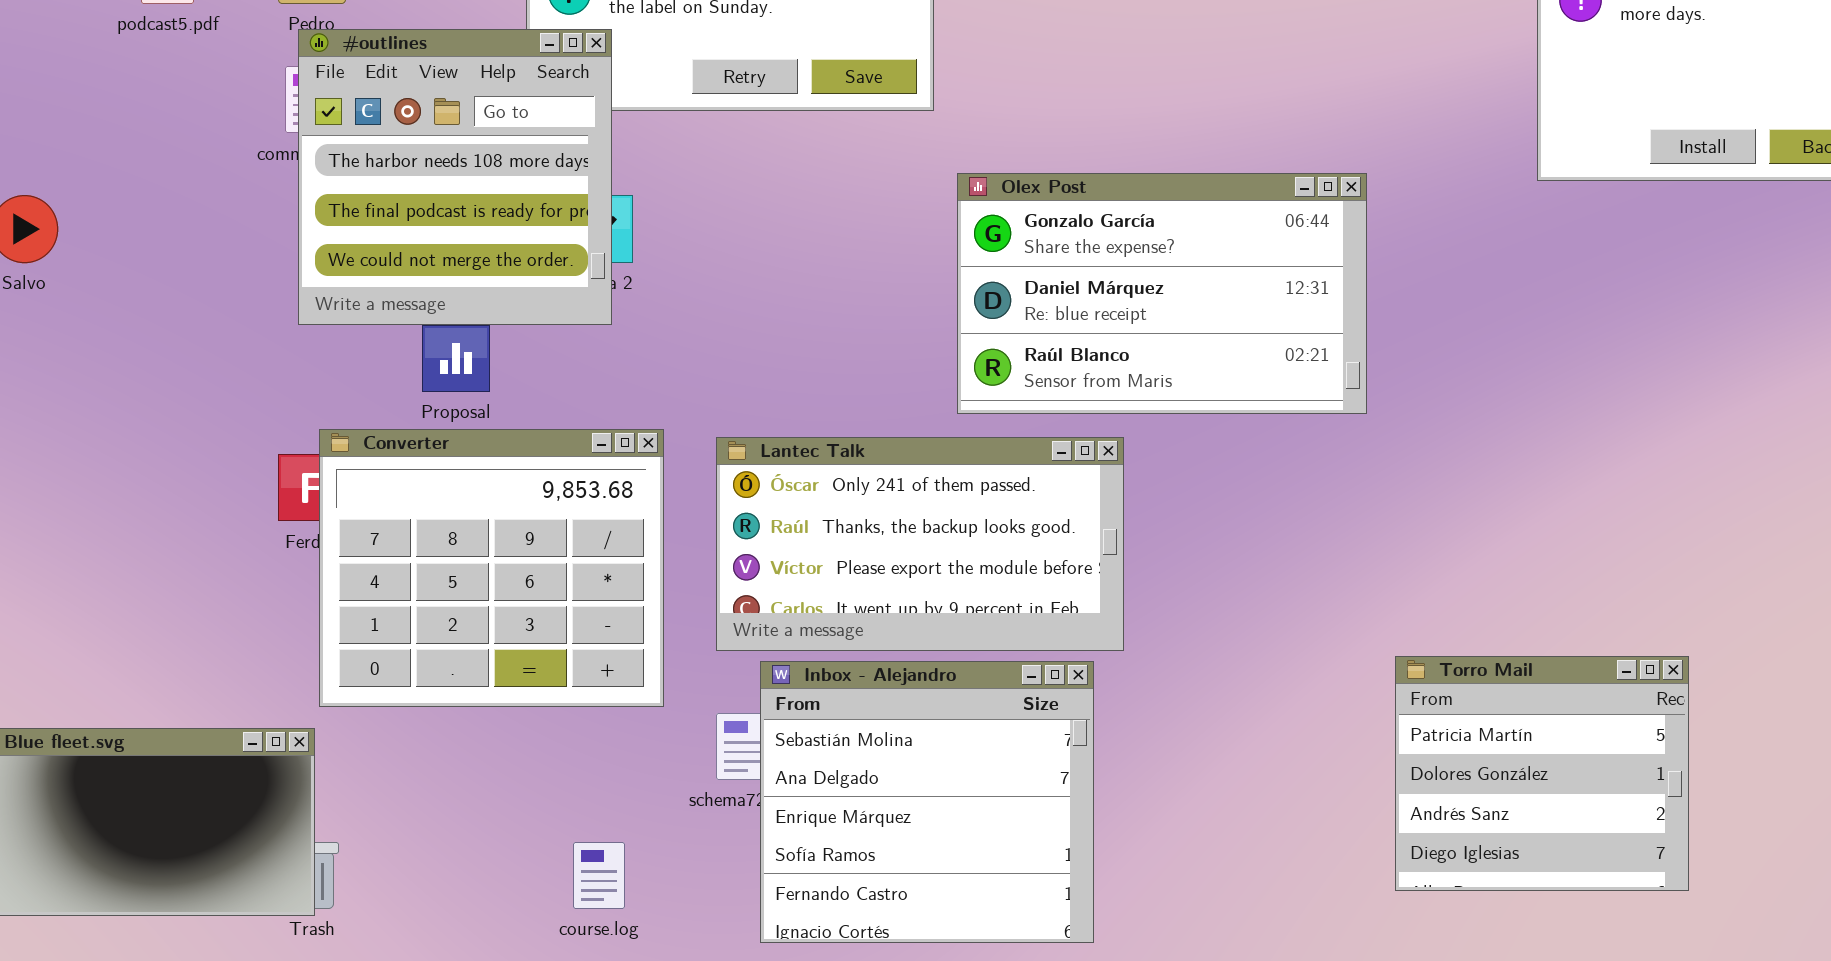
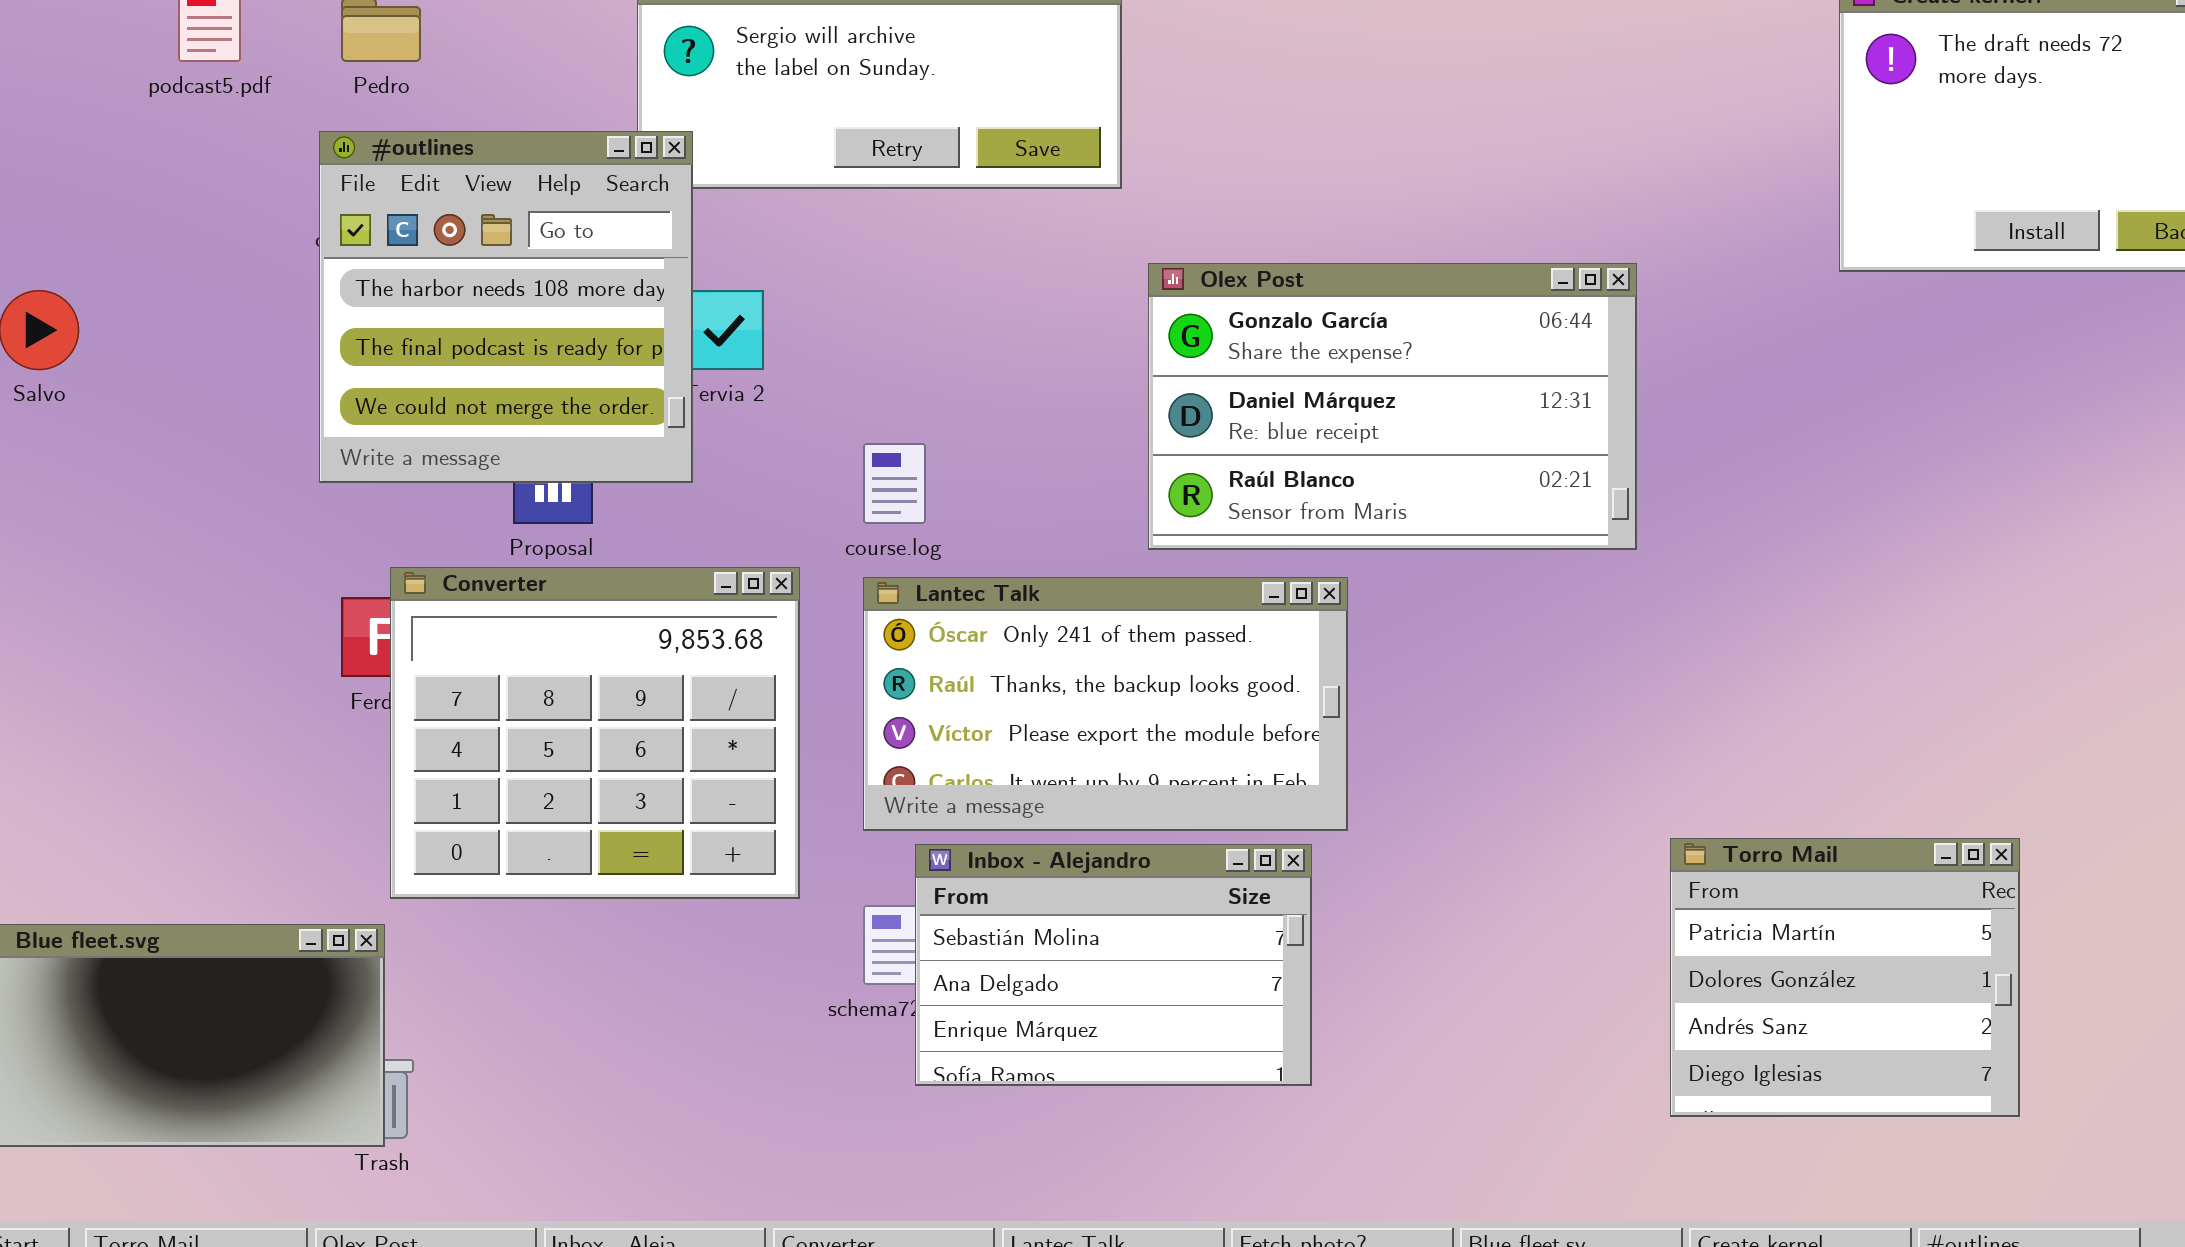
#outlines: [298,29,612,325] -> [319,131,693,483], moved
Inbox - Alejandro: [760,661,1094,943] -> [915,844,1312,1086], resized
course.log: [573,842,625,909] -> [863,443,926,524], moved

